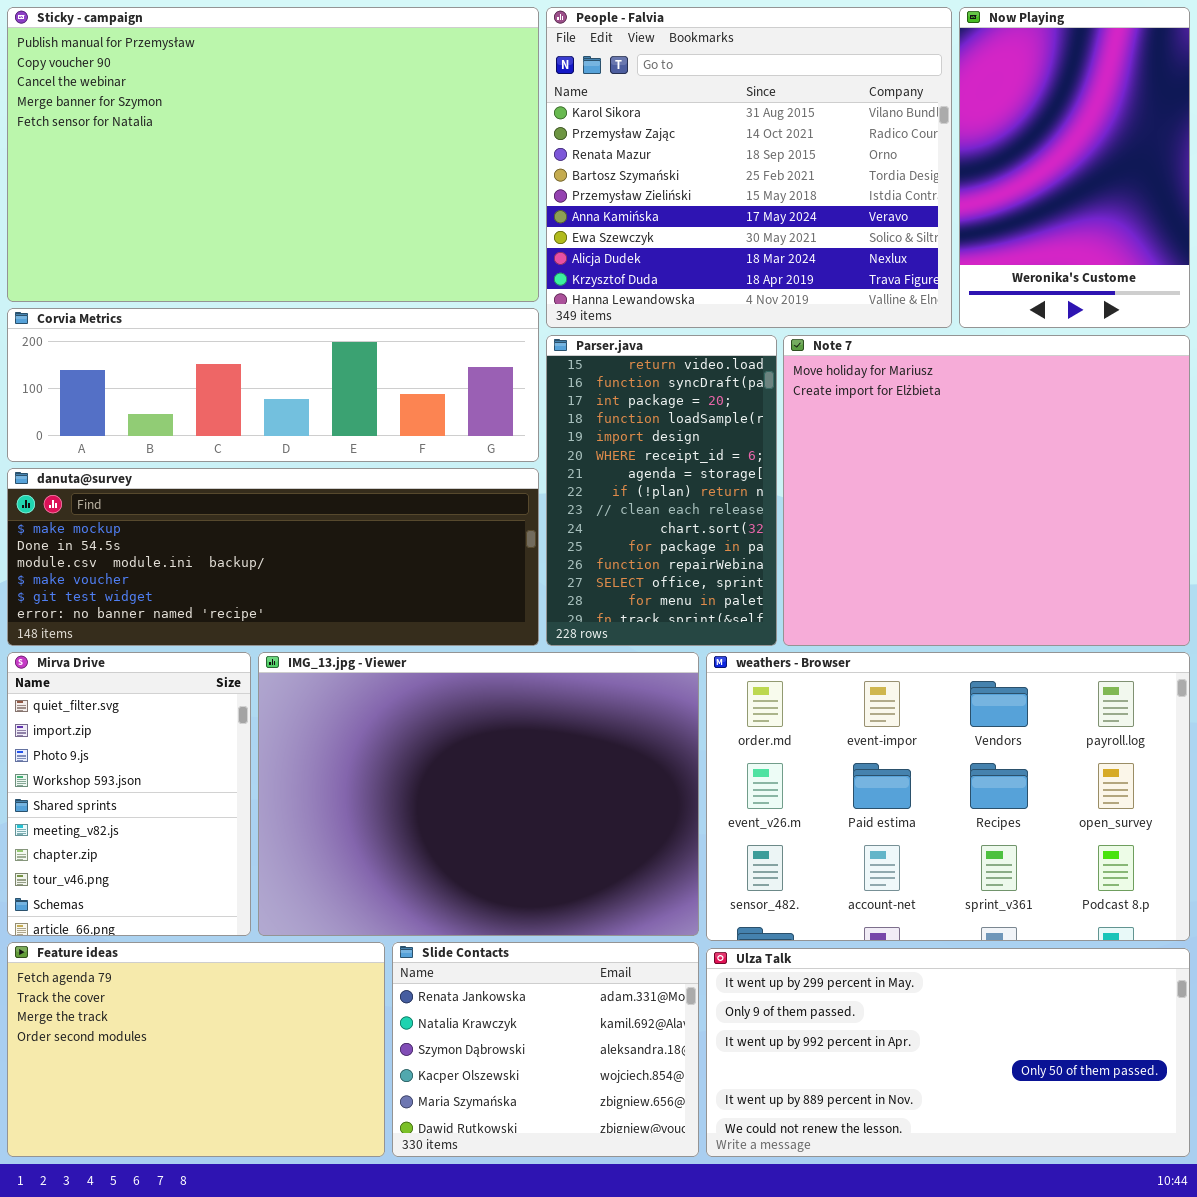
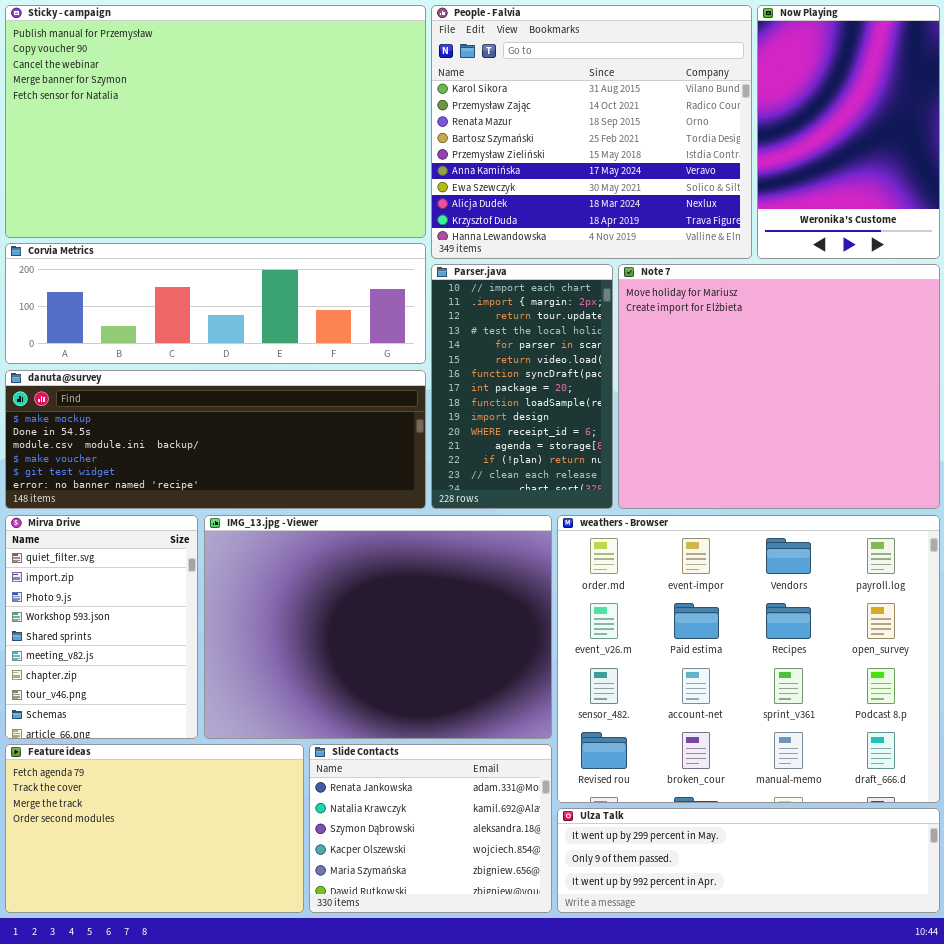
Parser.java: [546,335,777,646] -> [431,264,613,509], scrolled up 5 rows
weathers - Browser: [706,652,1190,941] -> [557,515,940,803], resized
Ulza Talk: [706,948,1190,1157] -> [557,808,940,913], resized

